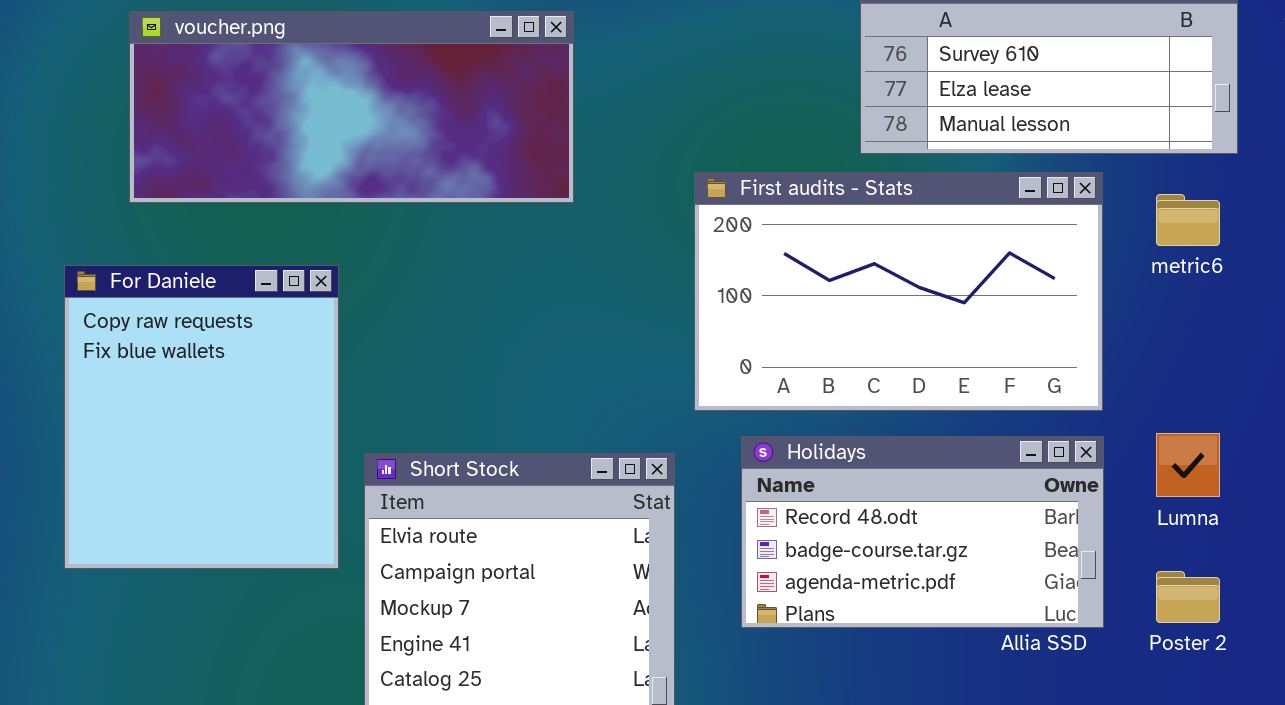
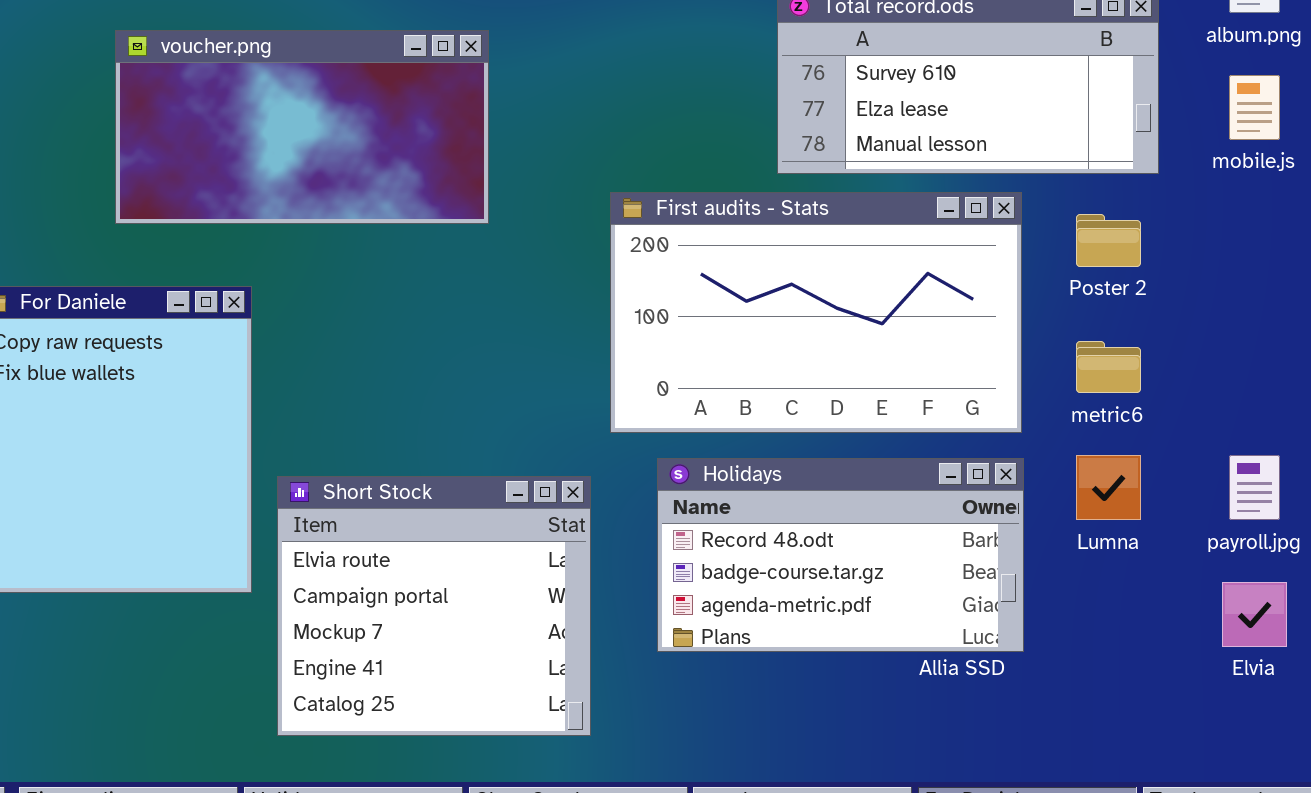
voucher.png: [129,11,574,203] -> [115,30,489,224], resized
metric6: [1156,194,1220,246] -> [1076,341,1141,393], moved
Poster 2: [1156,571,1220,623] -> [1076,214,1141,267], moved

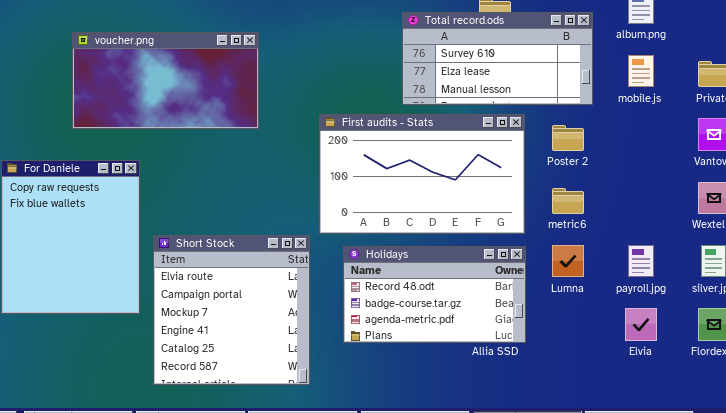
Short Stock: [277,476,591,736] -> [153,235,310,385], resized

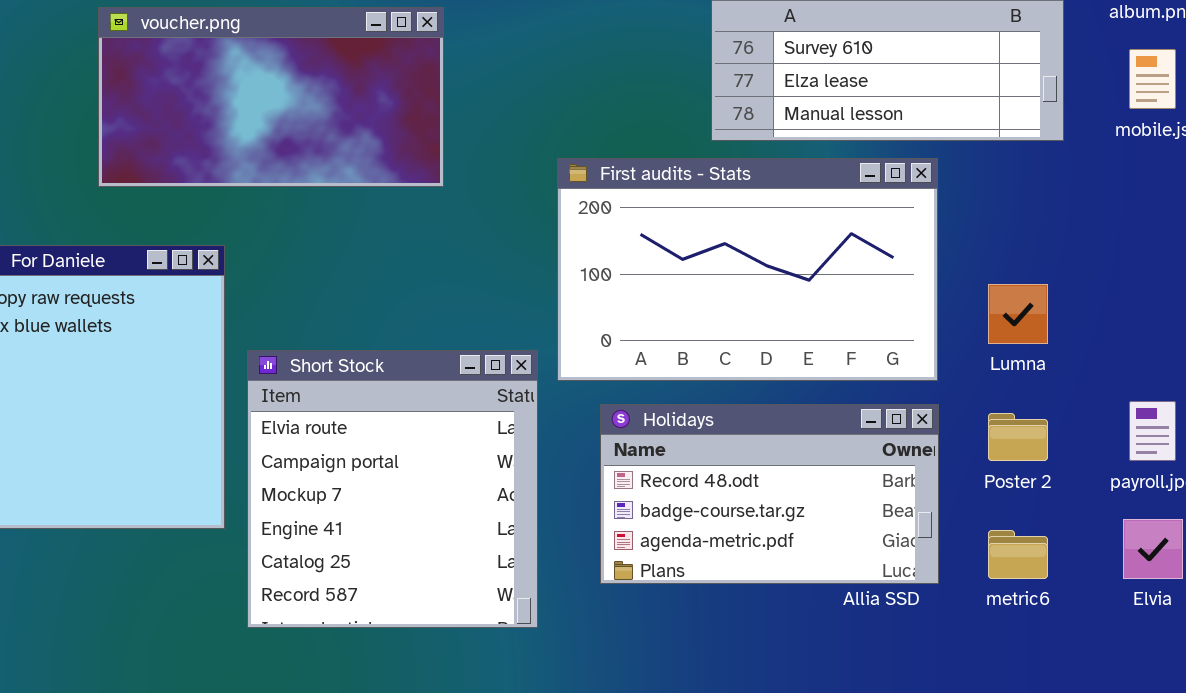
Poster 2: [552,125,584,151] -> [988,413,1048,461], moved
metric6: [552,188,584,214] -> [988,530,1048,579], moved
Short Stock: [153,235,310,385] -> [247,350,538,628], moved
Lumna: [552,245,584,277] -> [988,284,1048,344], moved

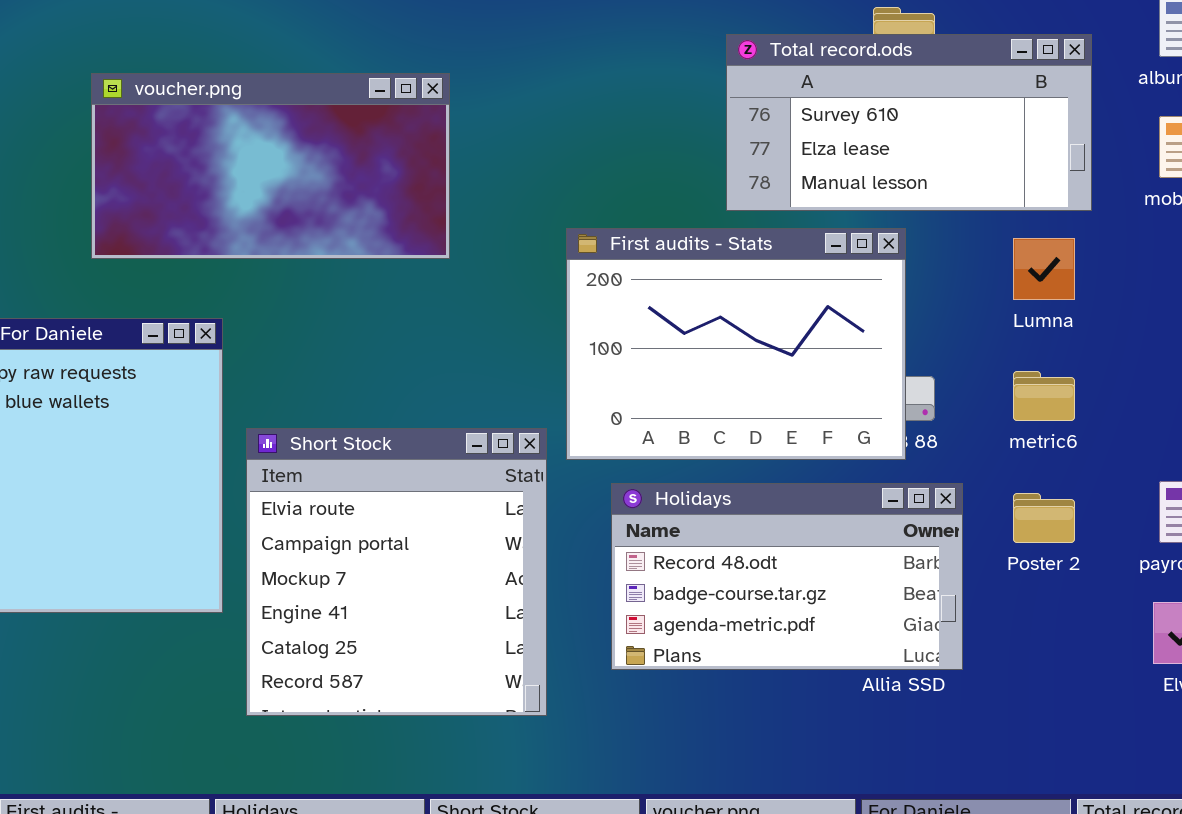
First audits - Stats: [557,158,938,381] -> [566,228,906,460], resized
Lumna: [988,284,1048,344] -> [1013,238,1075,300], moved
metric6: [988,530,1048,579] -> [1013,371,1075,421], moved

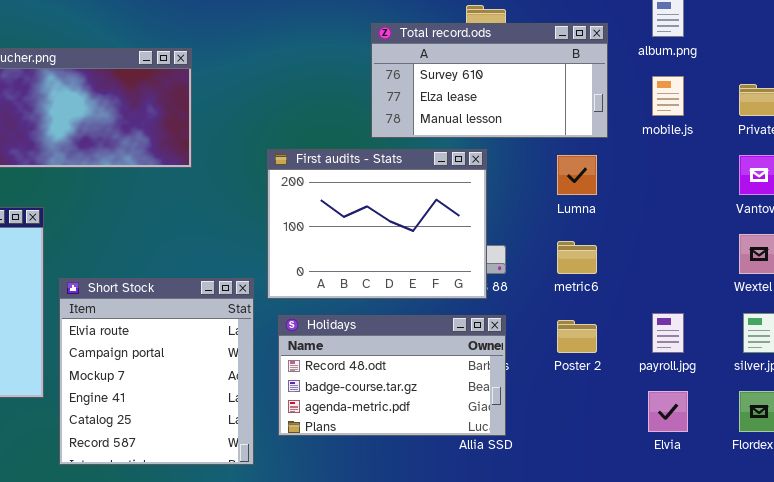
Holidays: [611,483,963,670] -> [278,315,506,436], moved

